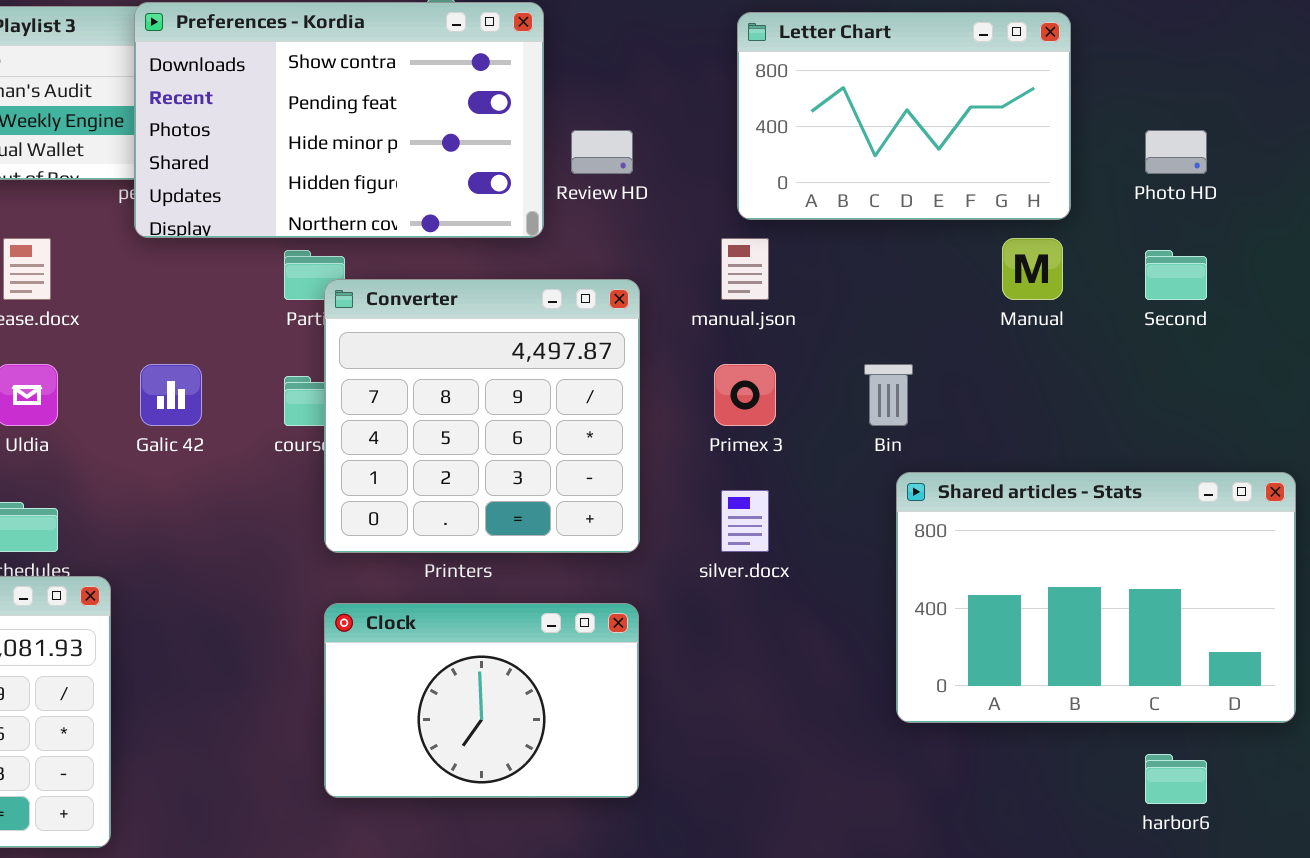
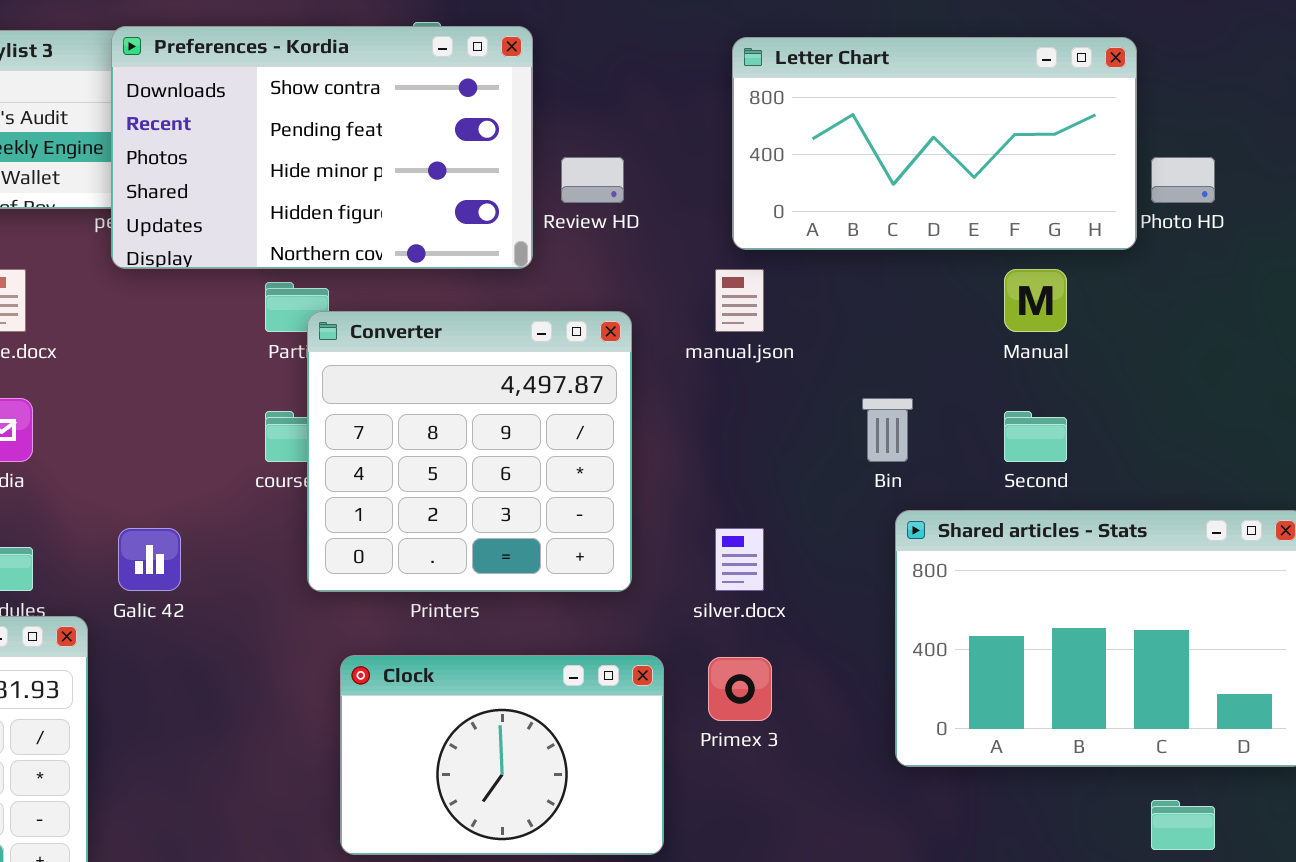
Letter Chart: [737,12,1071,220] -> [732,37,1137,250], resized
Second: [1145,250,1207,300] -> [1004,411,1067,462], moved
Galic 42: [140,364,202,426] -> [118,528,181,591], moved
Primex 3: [714,364,776,426] -> [708,657,772,721], moved
Clock: [324,603,639,798] -> [340,655,664,855], moved

